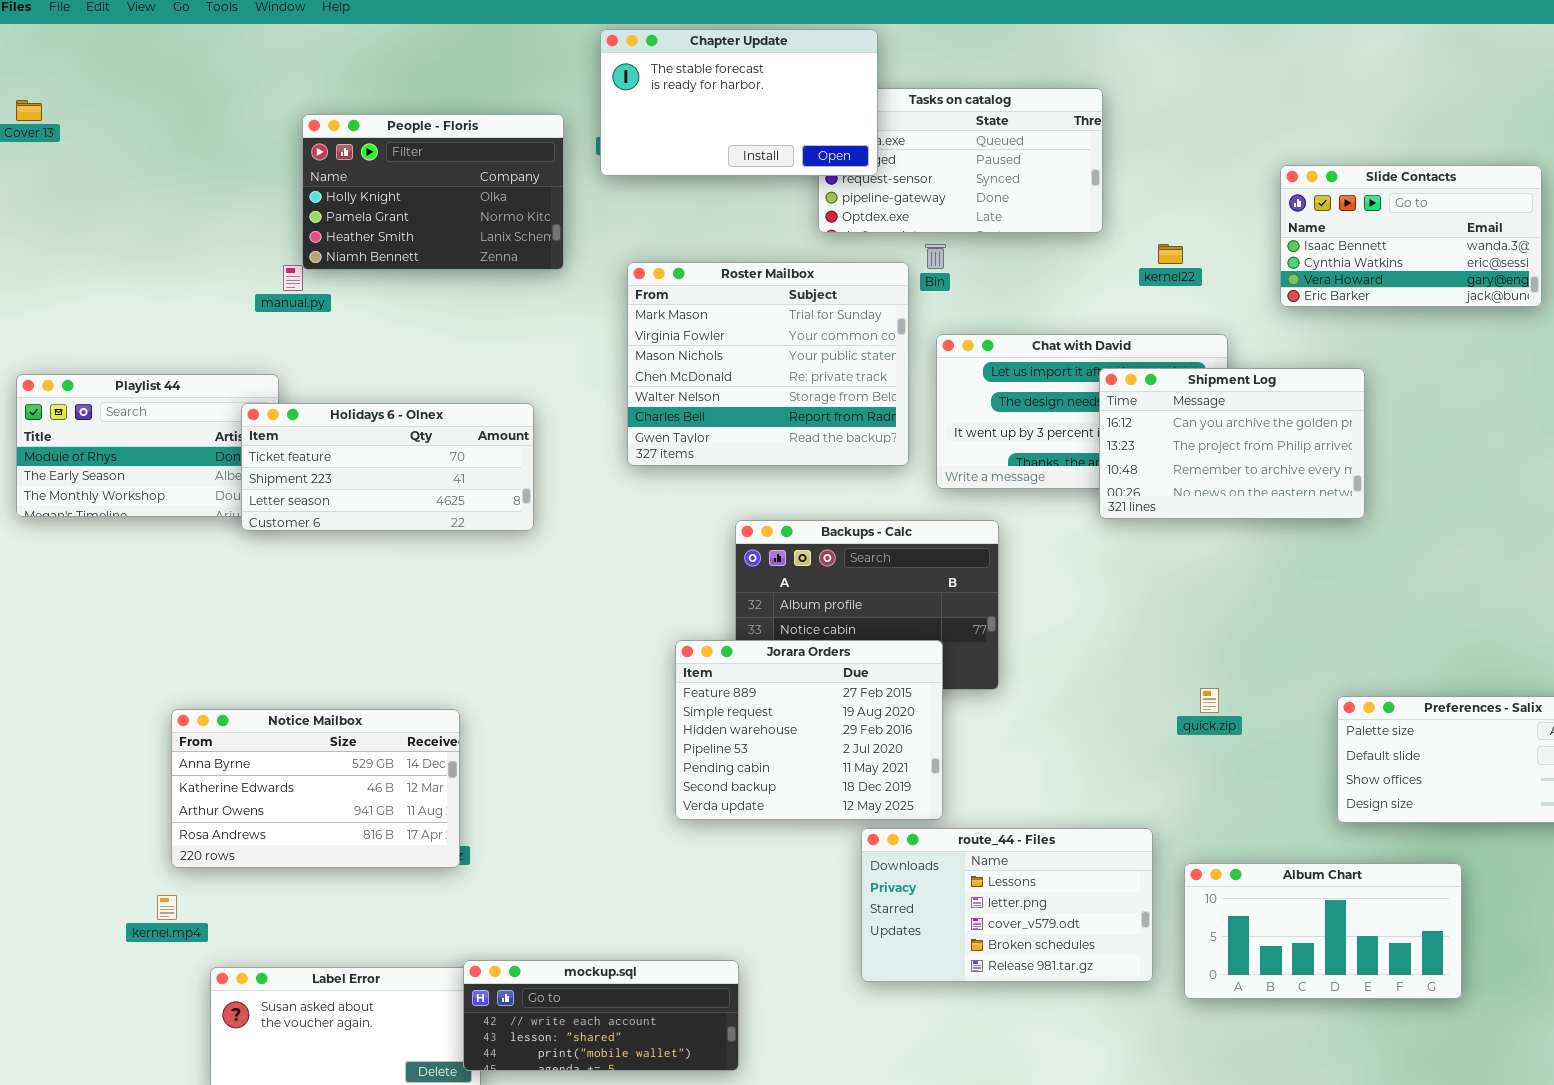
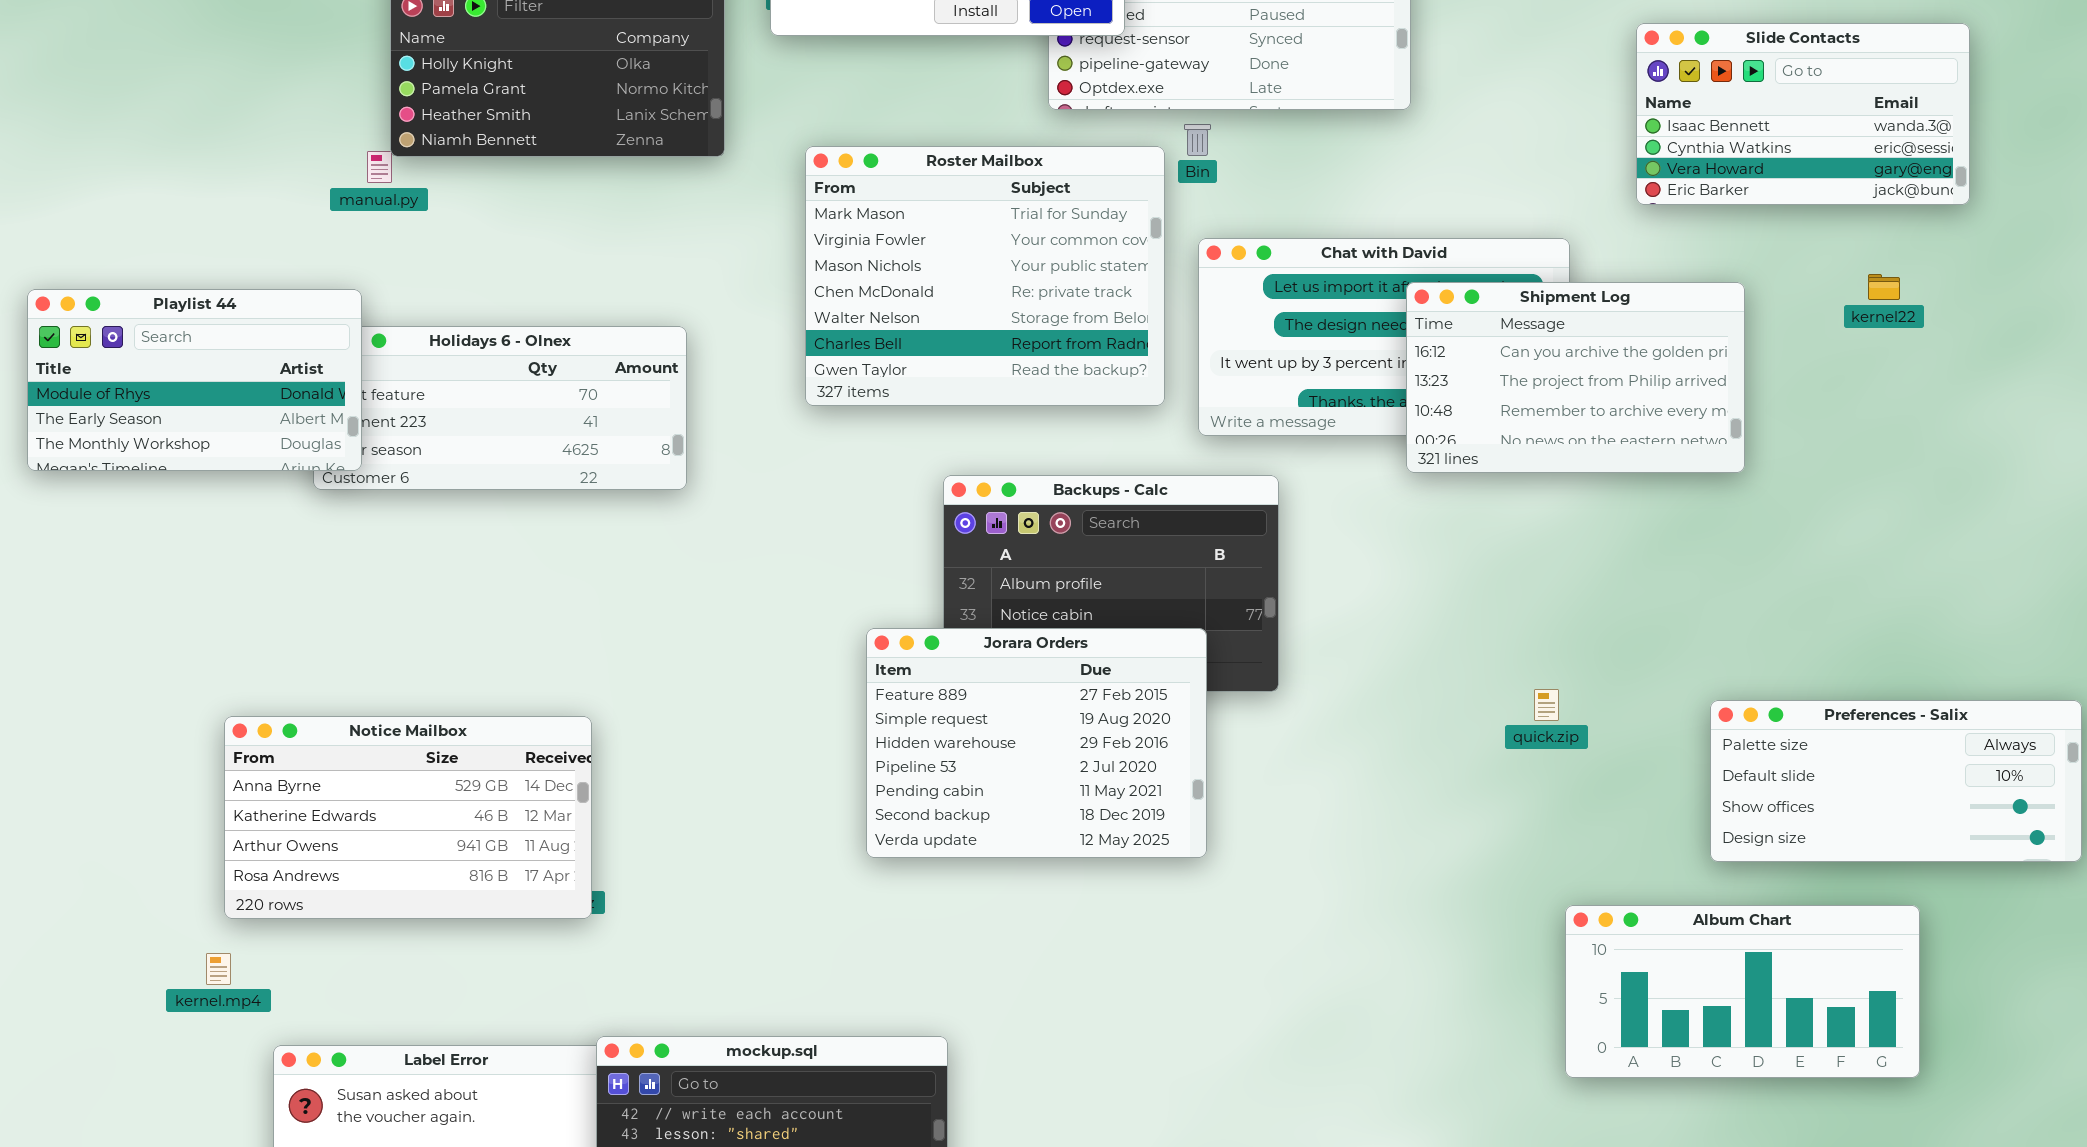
kernel22: [1158,244,1183,264] -> [1868,274,1900,300], moved
Playlist 44: [16,374,279,517] -> [27,289,362,471], raised
route_44 - Files: [861,828,1153,982] -> none, closed
Album Chart: [1184,863,1462,999] -> [1565,905,1920,1078], moved

